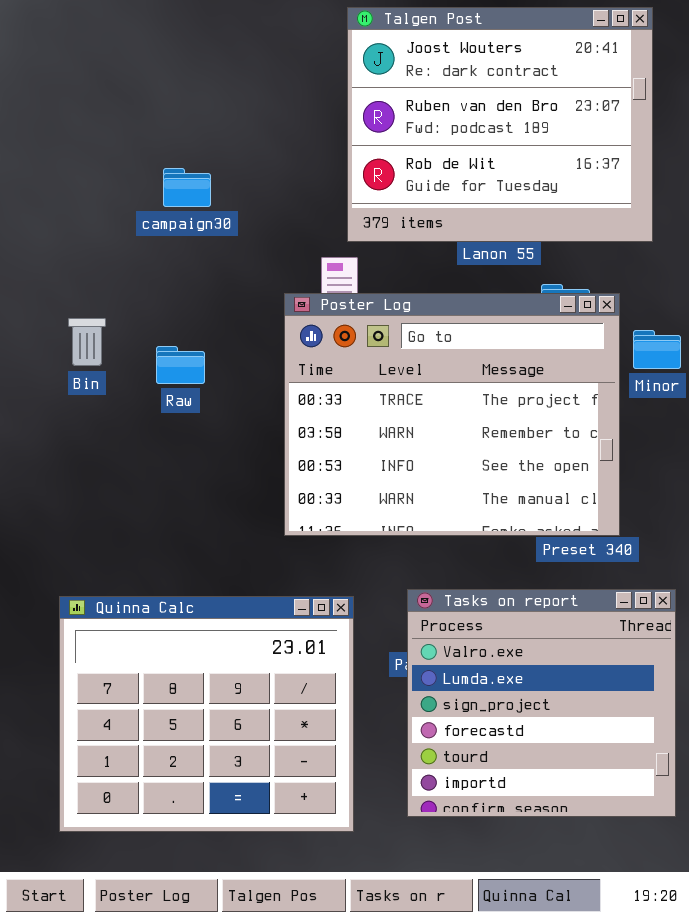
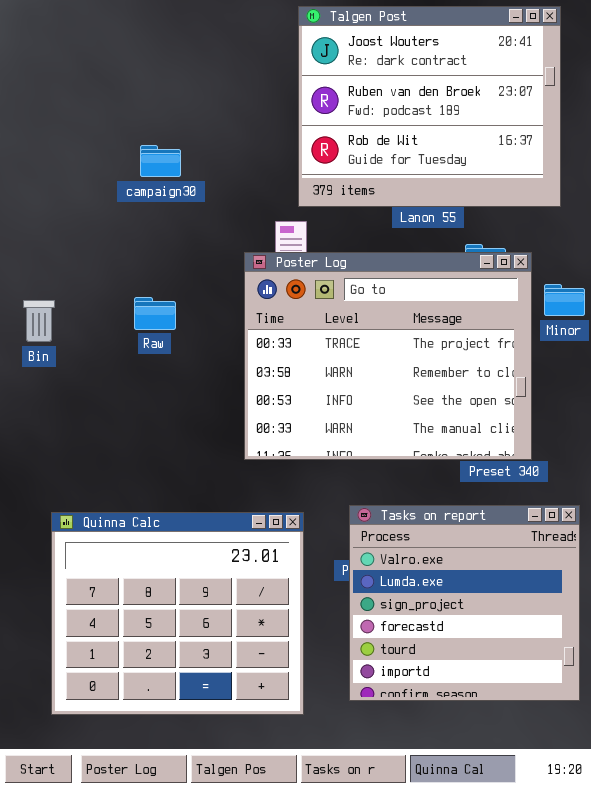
Bin: [68,318,106,366] -> [23,300,55,342], moved

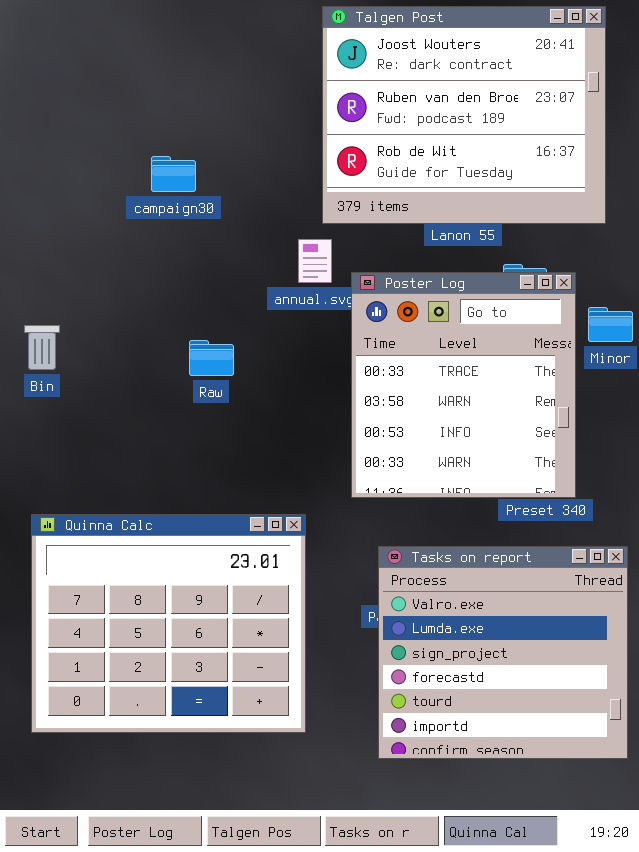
Poster Log: [244,252,532,460] -> [351,272,576,498], resized
Raw: [134,297,176,330] -> [189,340,234,376], moved
Quinna Calc: [51,512,304,715] -> [31,514,306,733], moved

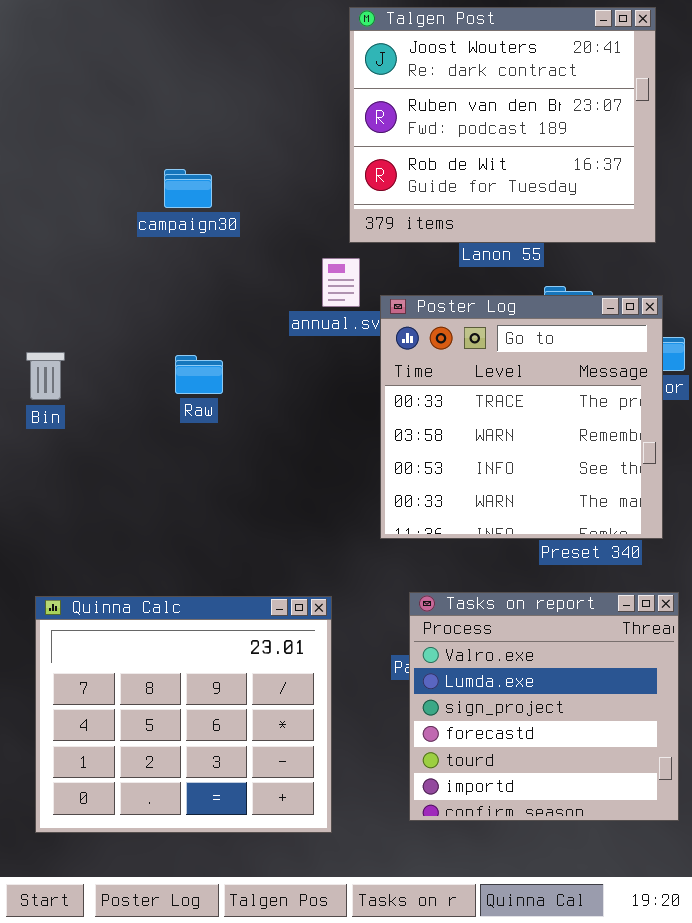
Poster Log: [351,272,576,498] -> [380,295,663,539], resized
Raw: [189,340,234,376] -> [175,355,223,394], moved
Quinna Calc: [31,514,306,733] -> [35,596,332,833], moved

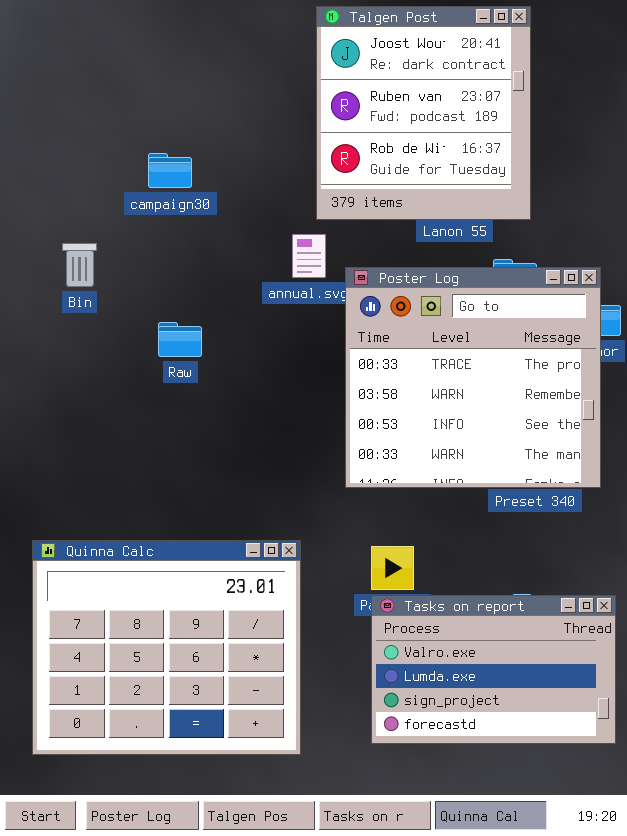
Talgen Post: [349,7,656,243] -> [316,6,531,220], resized
Bin: [26,352,65,400] -> [62,243,97,287], moved
Tasks on report: [409,592,679,821] -> [371,595,616,744], resized

